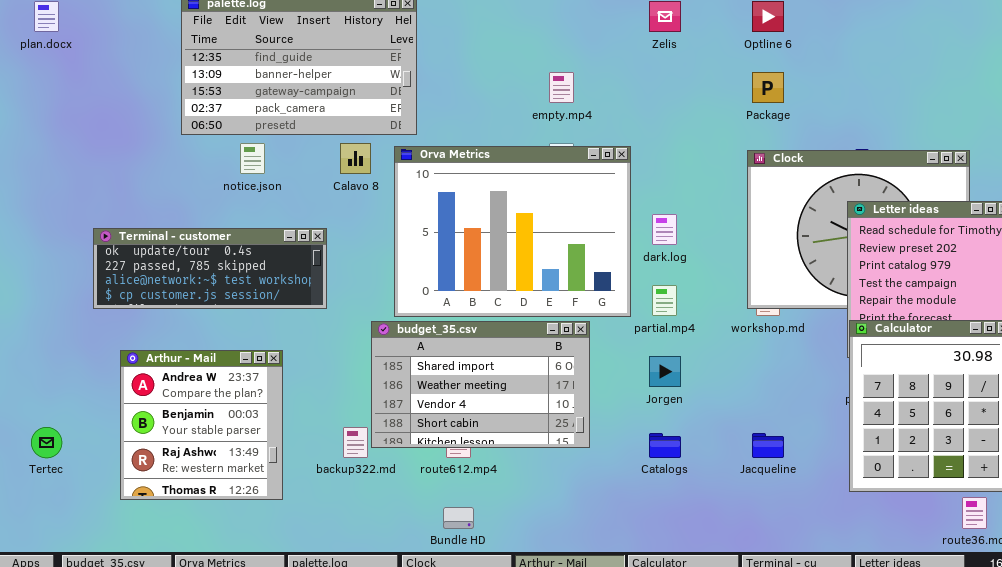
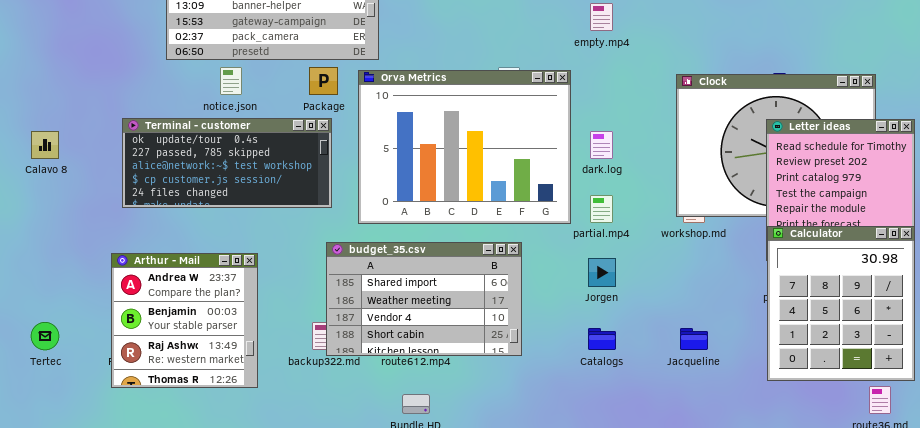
empty.mp4: [549,72,574,103] -> [590,3,613,31], moved
Package: [752,72,784,103] -> [309,67,338,95], moved
Calavo 8: [340,143,371,174] -> [31,131,59,159], moved
Terminal - customer: [93,228,327,309] -> [122,118,332,208], moved, resized
budget_35.csv: [371,321,590,448] -> [326,242,522,356], moved

